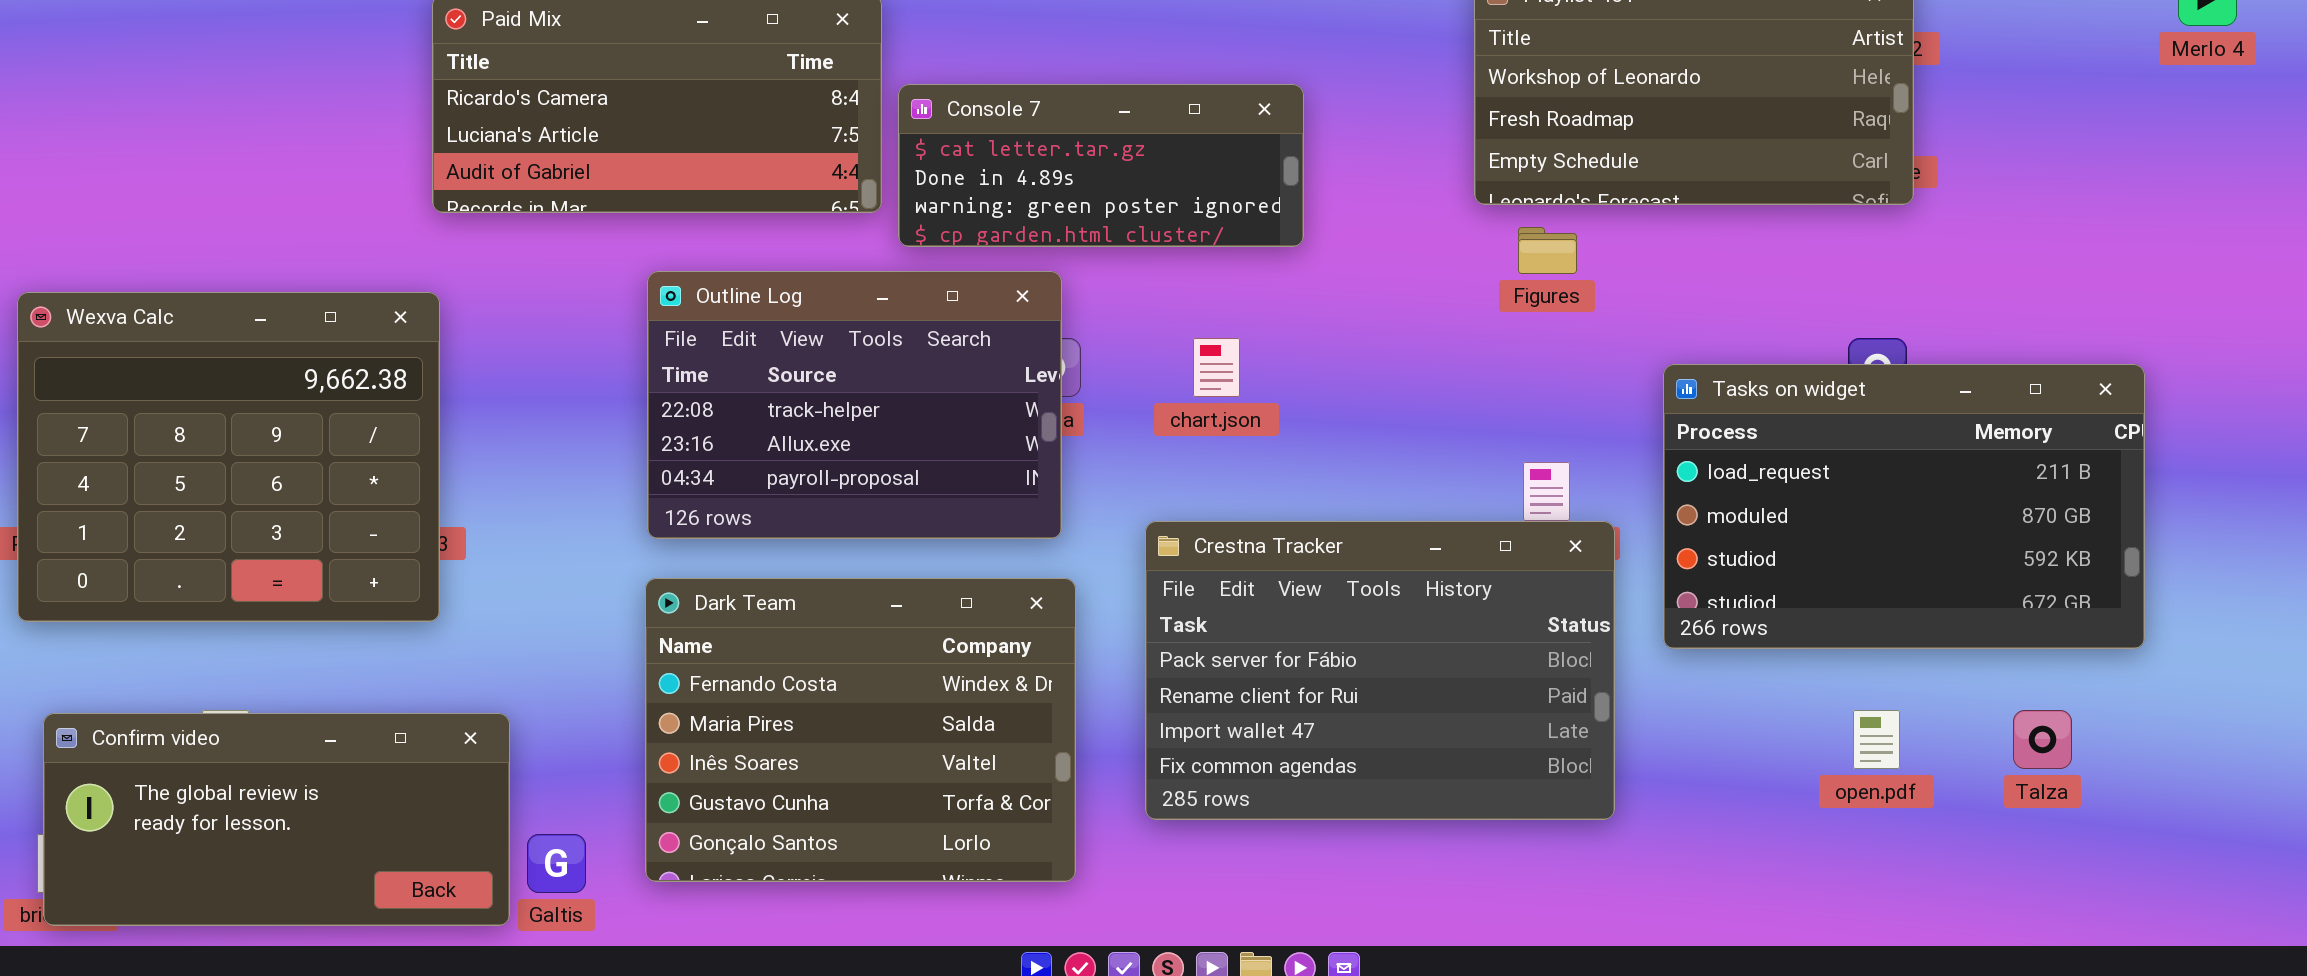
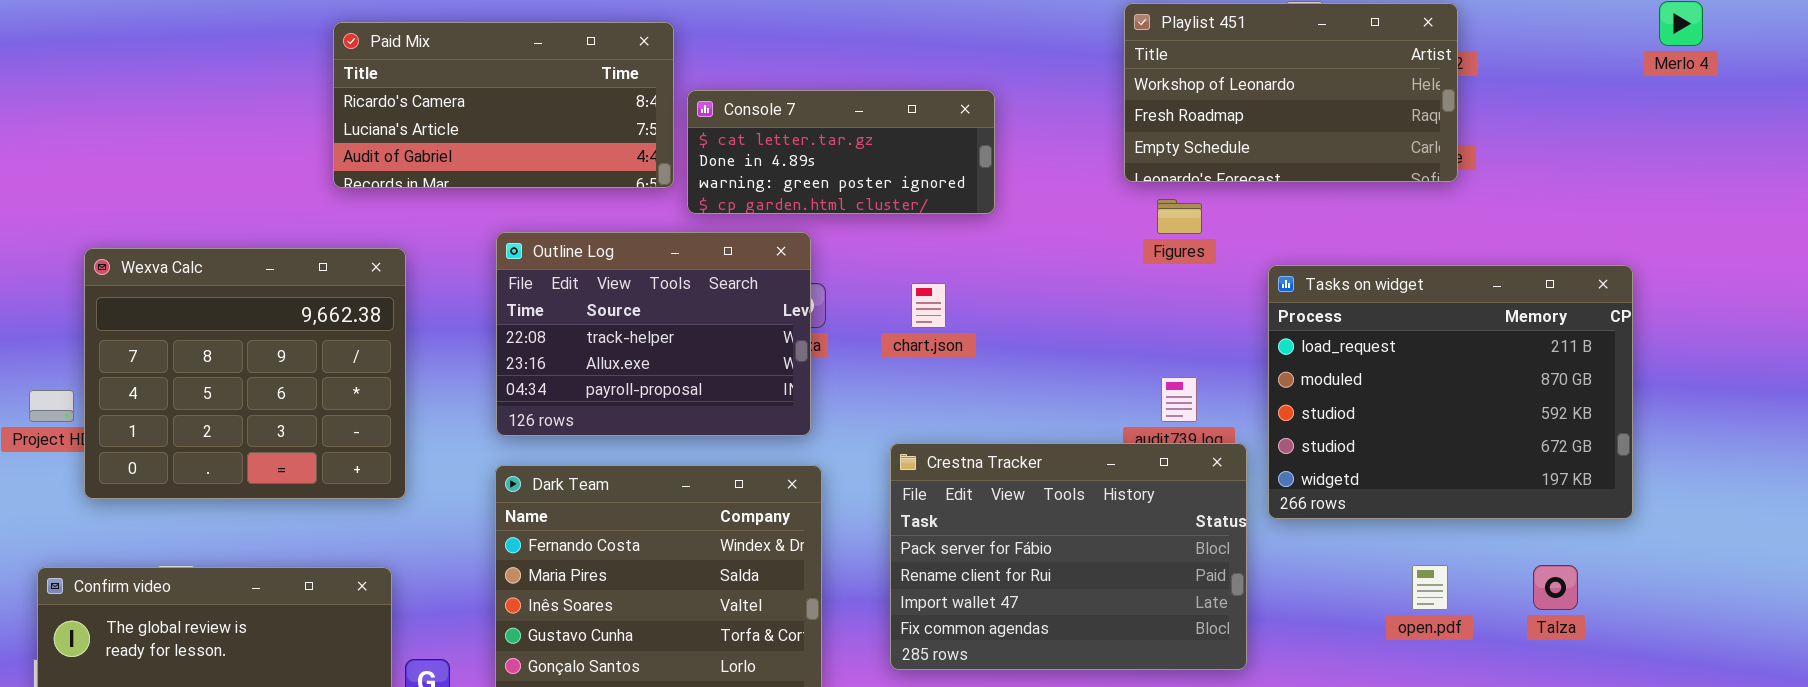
Wexva Calc: [17,292,440,622] -> [84,248,406,499], moved
Tasks on widget: [1663,364,2145,649] -> [1268,265,1633,519], resized
Crestna Tracker: [1145,521,1615,820] -> [890,443,1247,670], moved

